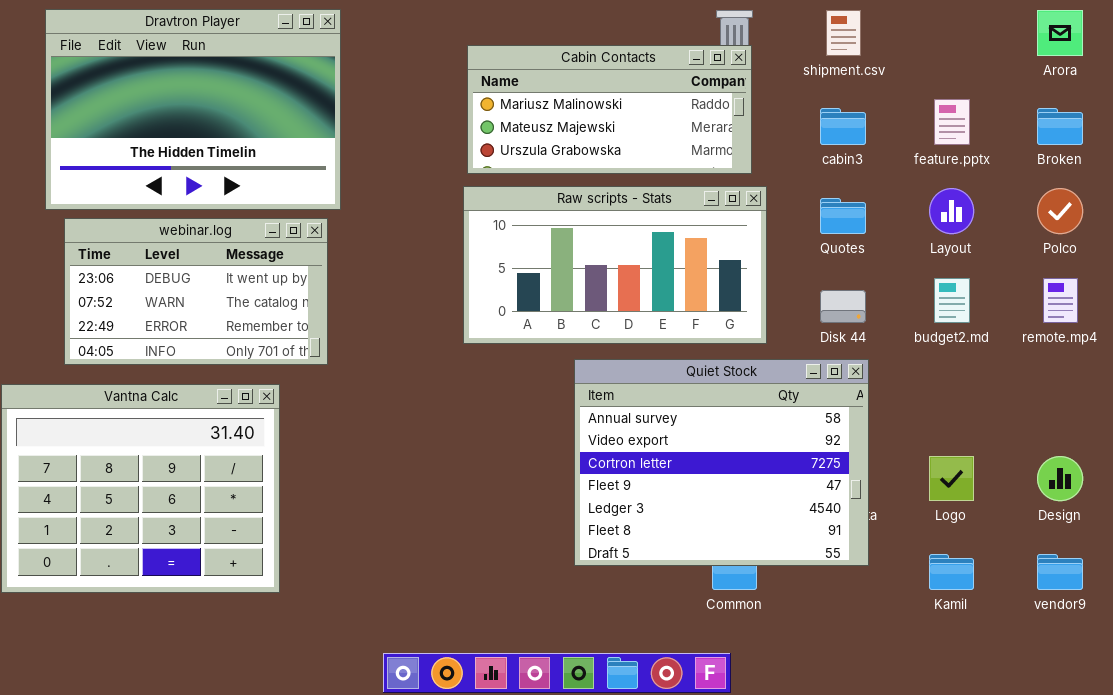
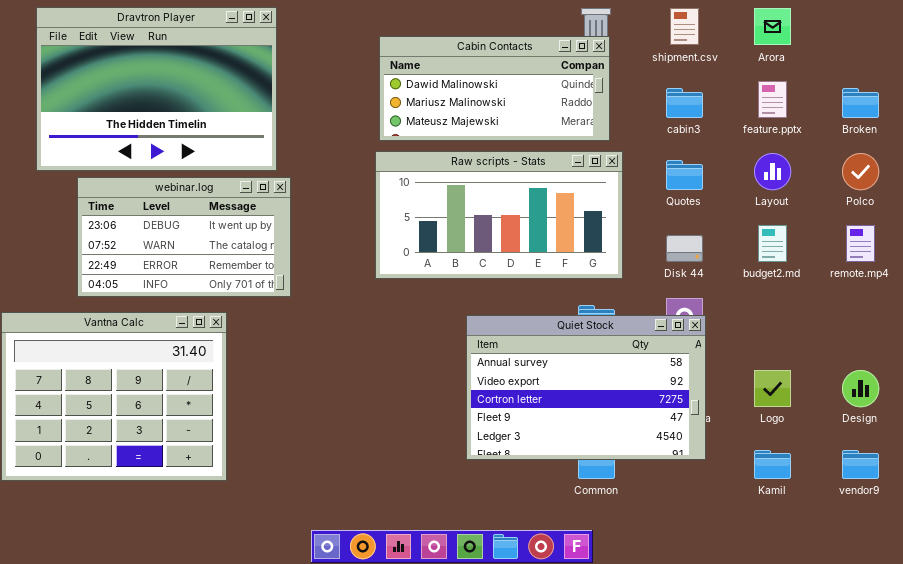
Arora: [1037,10,1083,56] -> [754,8,791,45], moved
Cabin Contacts: [467,45,752,174] -> [379,36,610,141], scrolled up 1 row
webinar.log: [64,218,328,365] -> [77,177,291,297], moved
Quiet Stock: [574,359,869,566] -> [466,315,706,460], resized

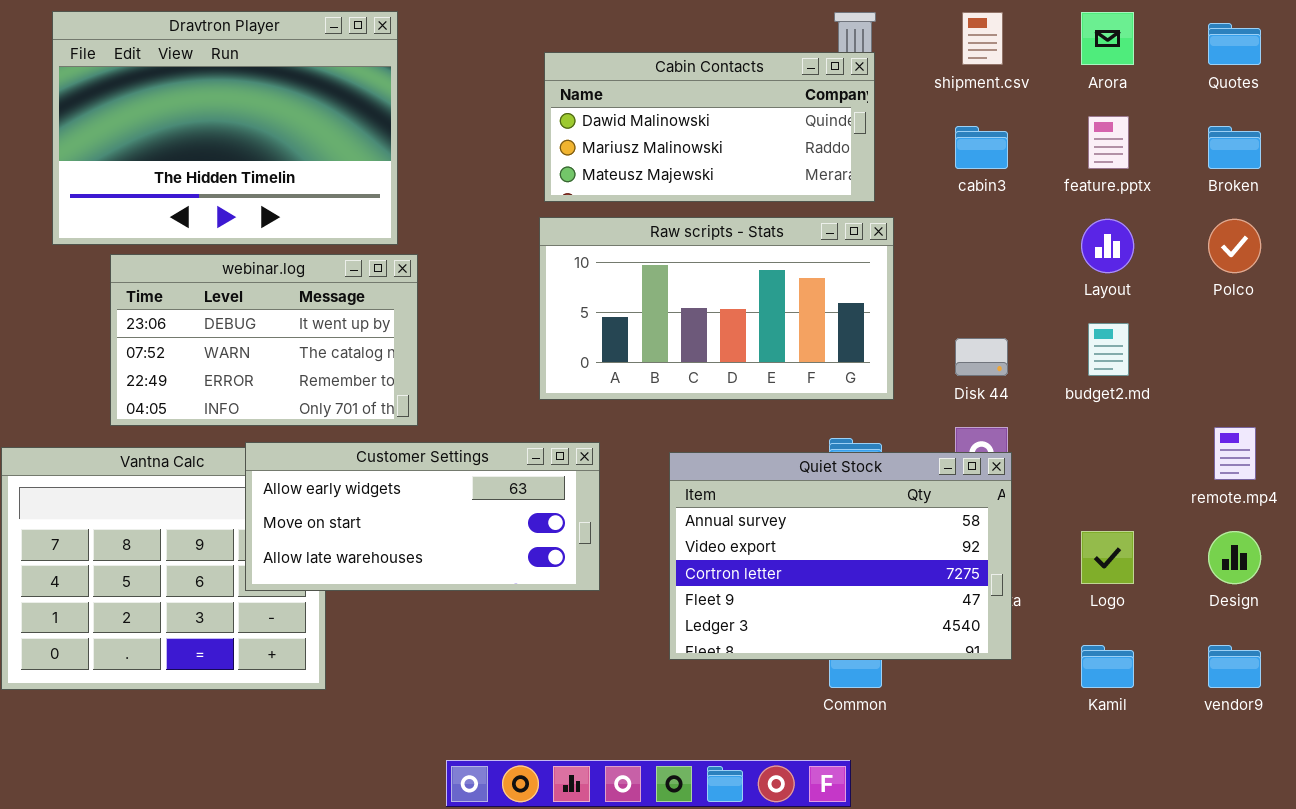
Quotes: [666,160,703,190] -> [1208,23,1261,65], moved
remote.mp4: [846,225,875,262] -> [1214,427,1256,480], moved
Customer Settings: none -> [245,442,600,591], opened

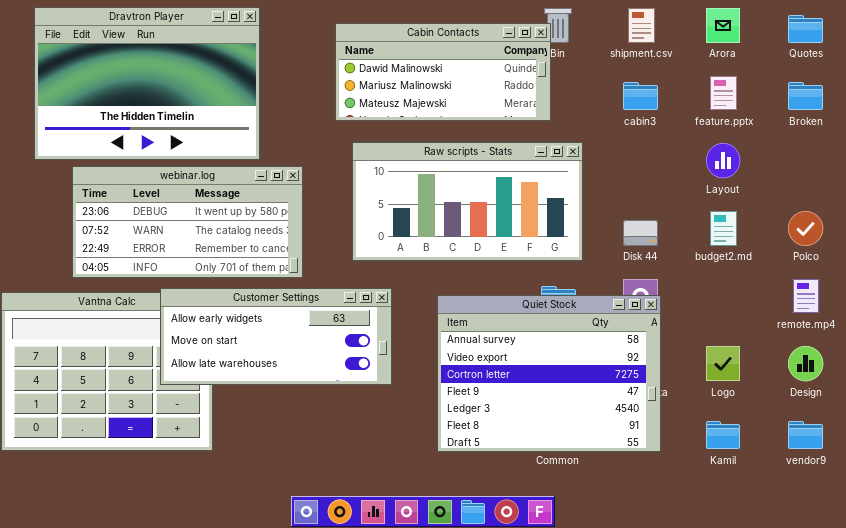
Cabin Contacts: [544,52,875,202] -> [335,23,551,121], moved
Polco: [1208,219,1261,273] -> [788,211,823,246], moved
webinar.log: [110,254,418,426] -> [72,166,303,278], resized
Quiet Stock: [669,452,1012,660] -> [437,295,661,452], resized

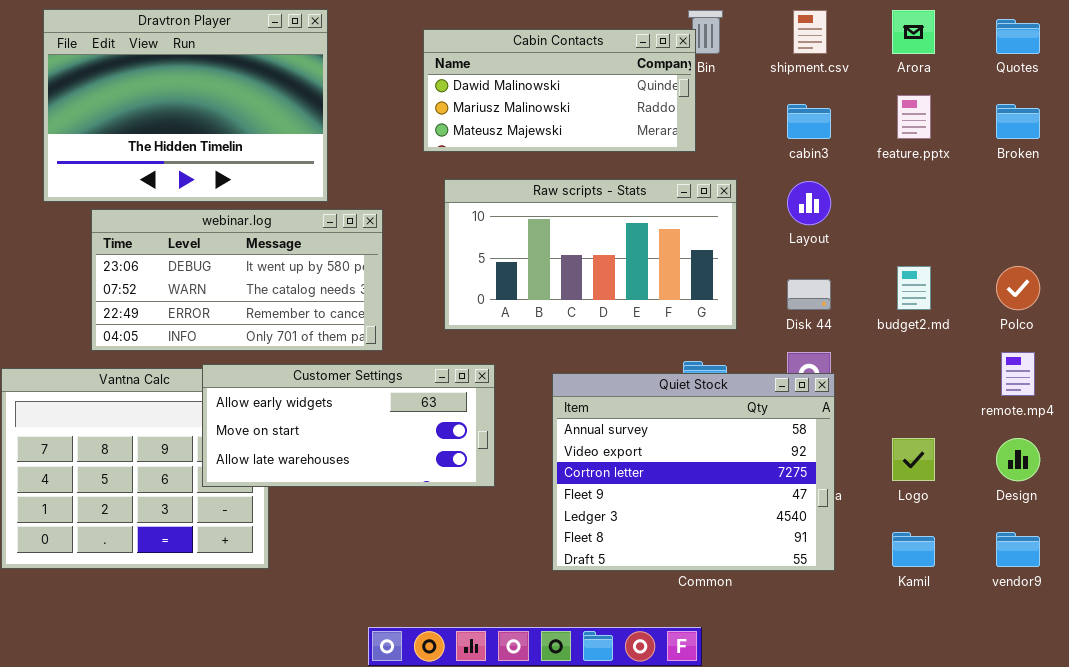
Layout: [706,143,740,178] -> [787,181,831,225], moved

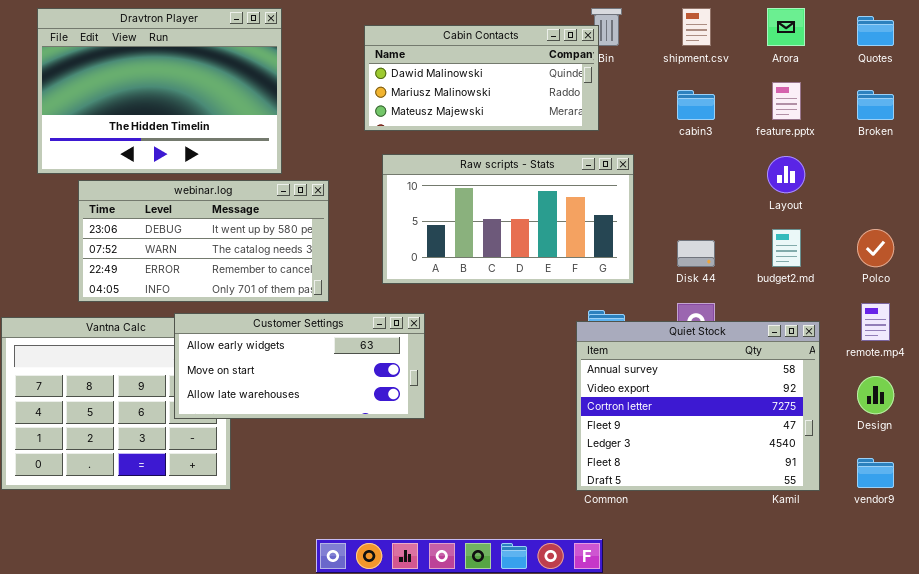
Layout: [787,181,831,225] -> [767,156,805,193], moved
Quiet Stock: [552,373,835,571] -> [576,321,820,491], moved

